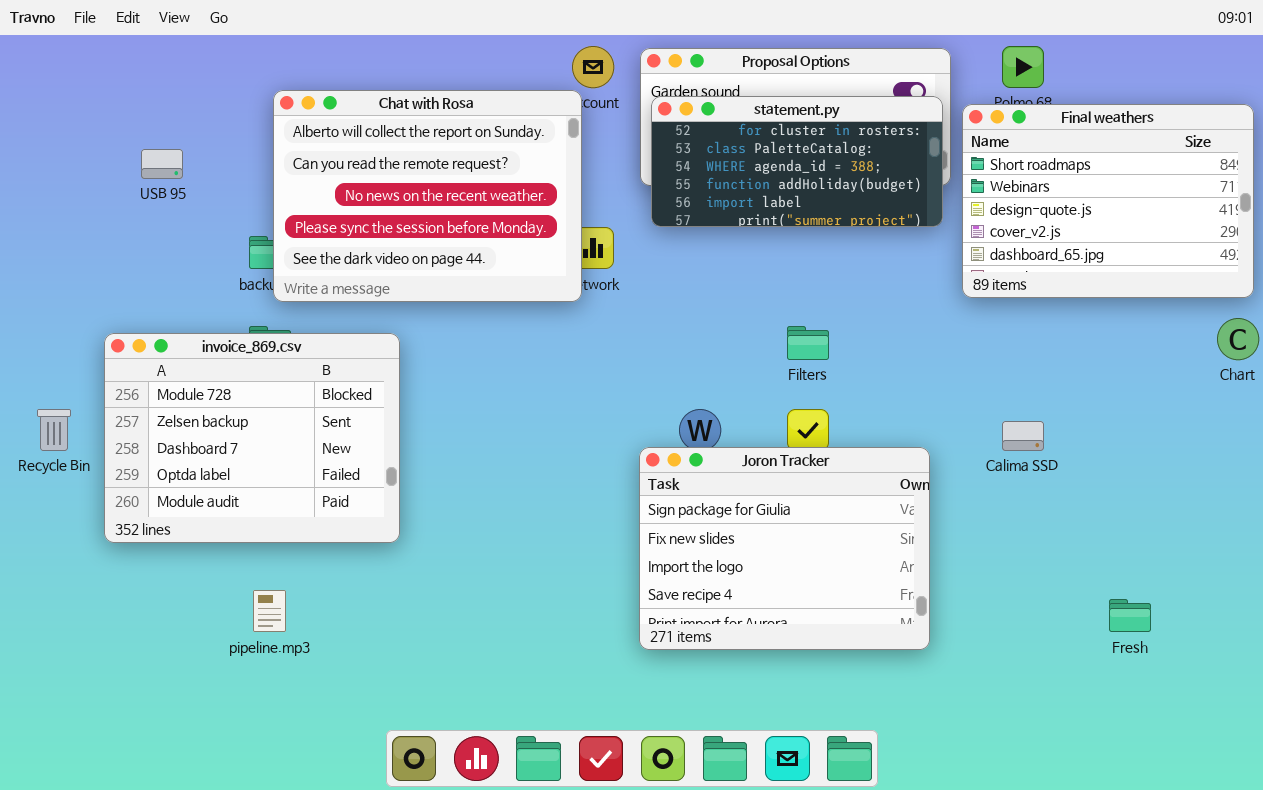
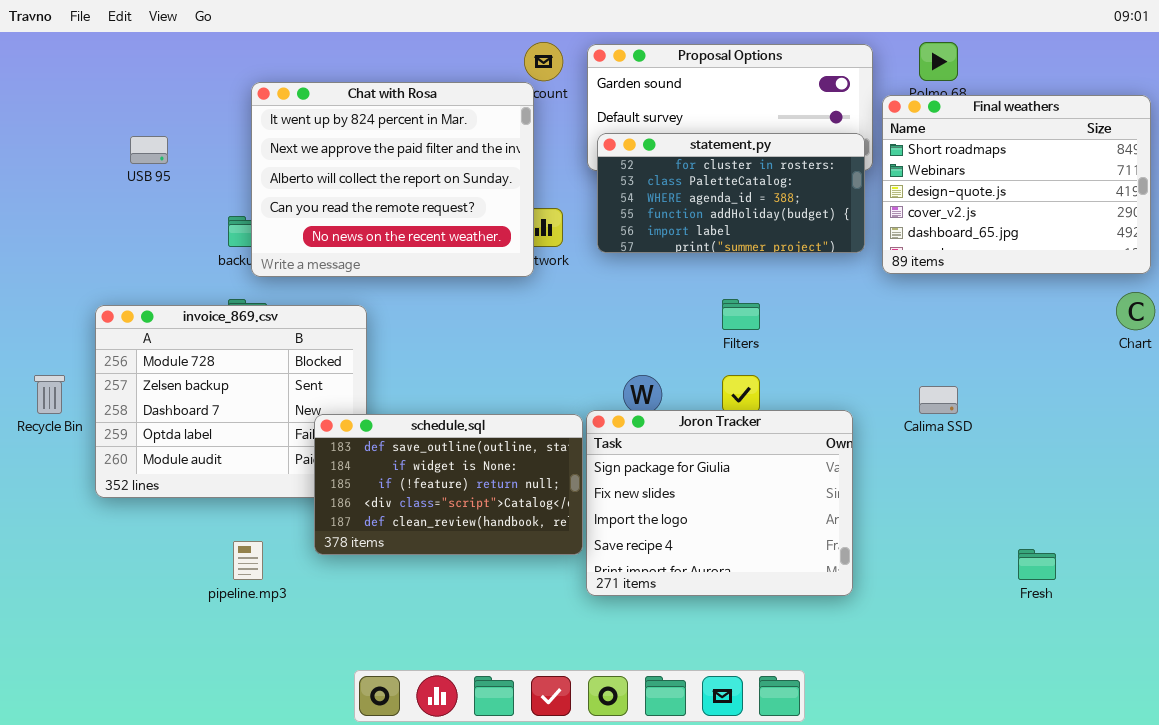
Chat with Rosa: [273,90,582,302] -> [251,82,534,277], scrolled up 2 rows
statement.py: [651,96,943,227] -> [597,133,865,253], moved
schedule.sql: none -> [314,414,583,555], opened

